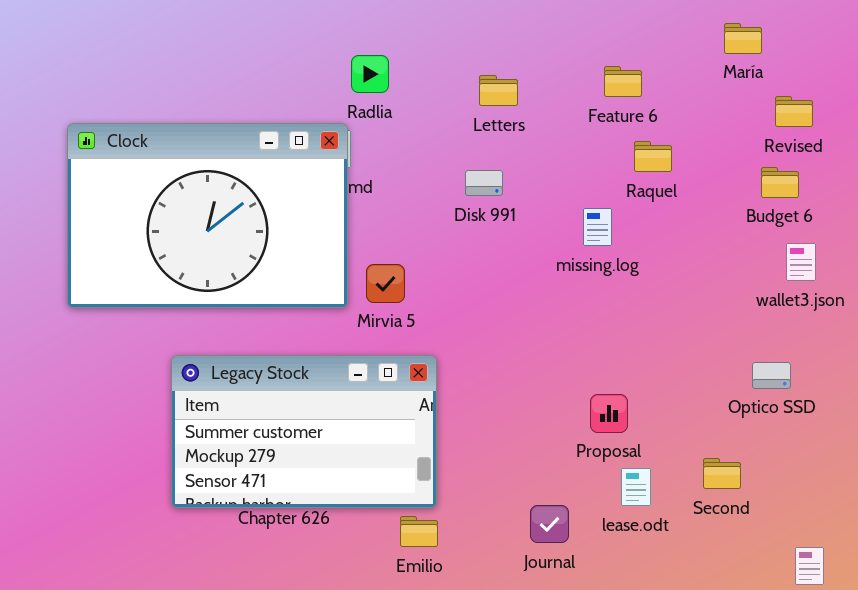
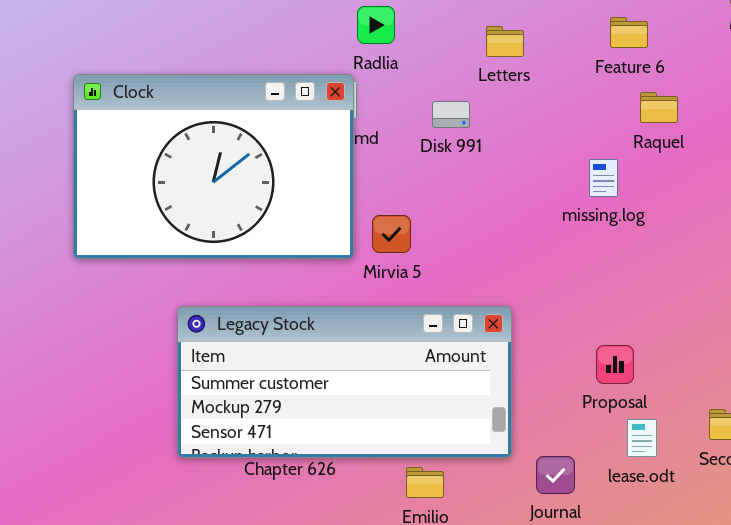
Disk 991: [465,170,503,196] -> [432,101,470,128], moved
Legacy Stock: [171,355,437,508] -> [177,306,512,458], resized

